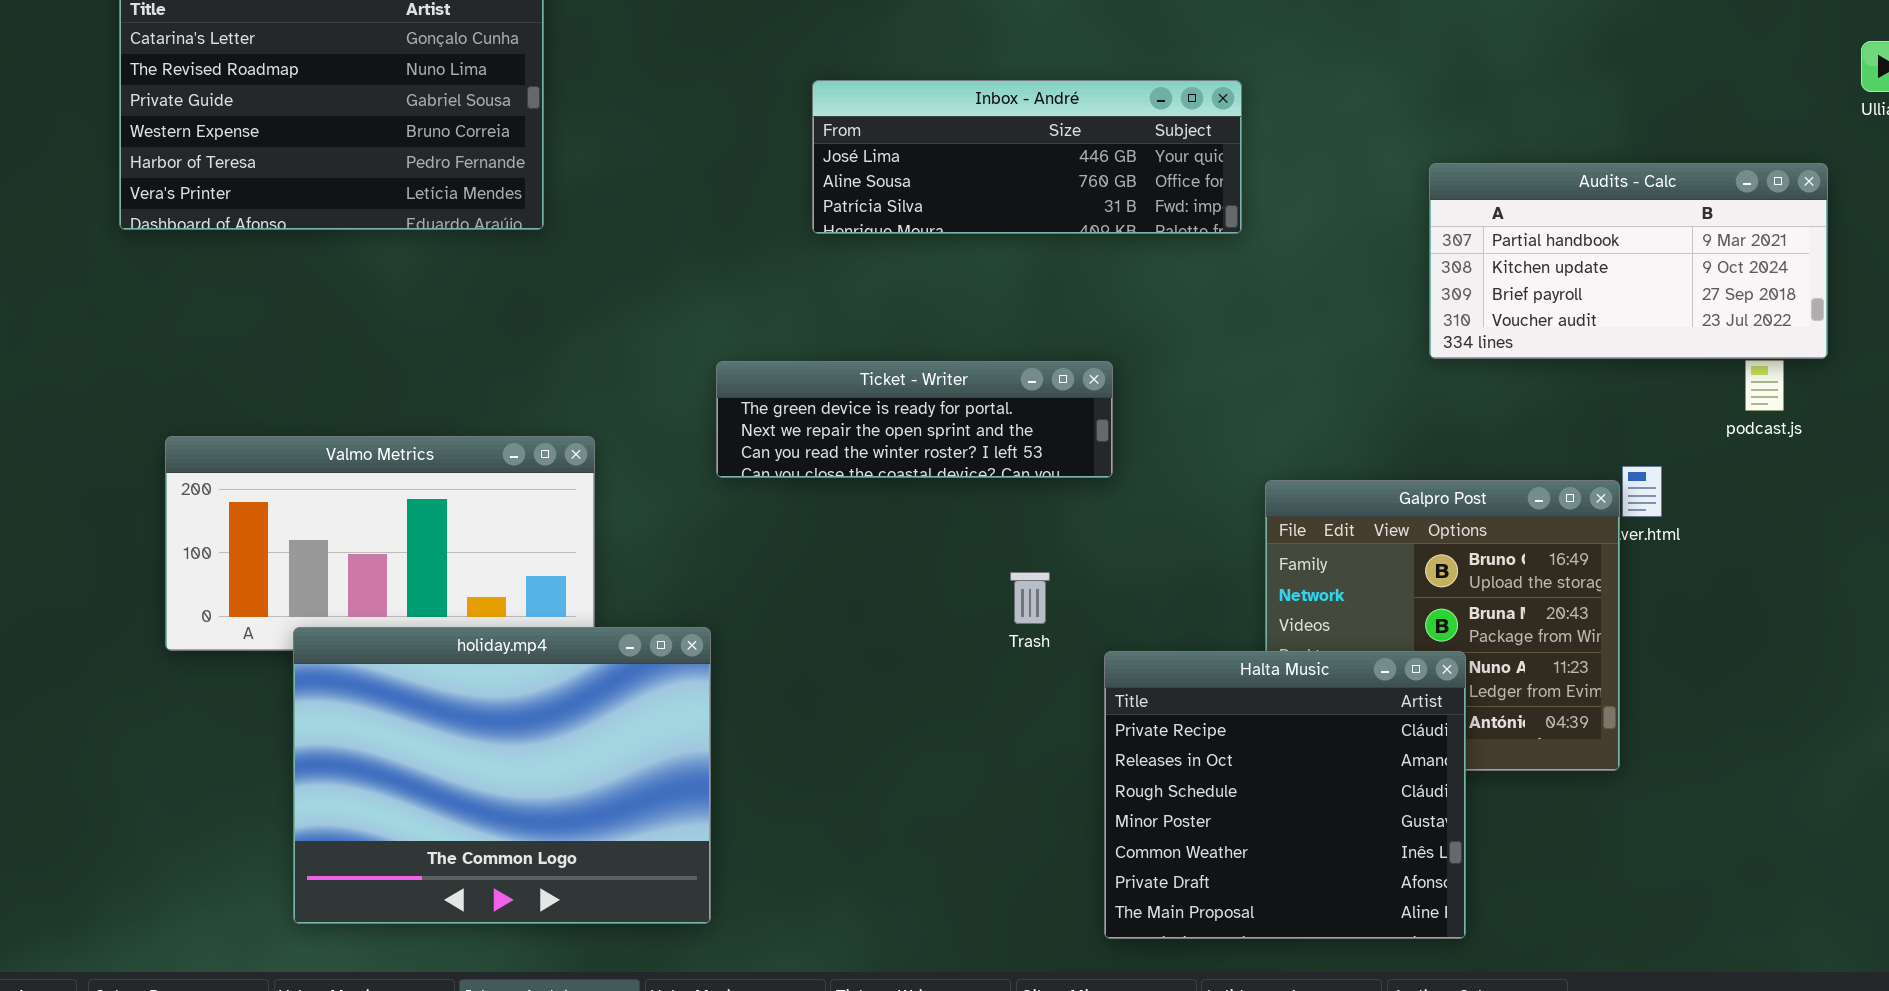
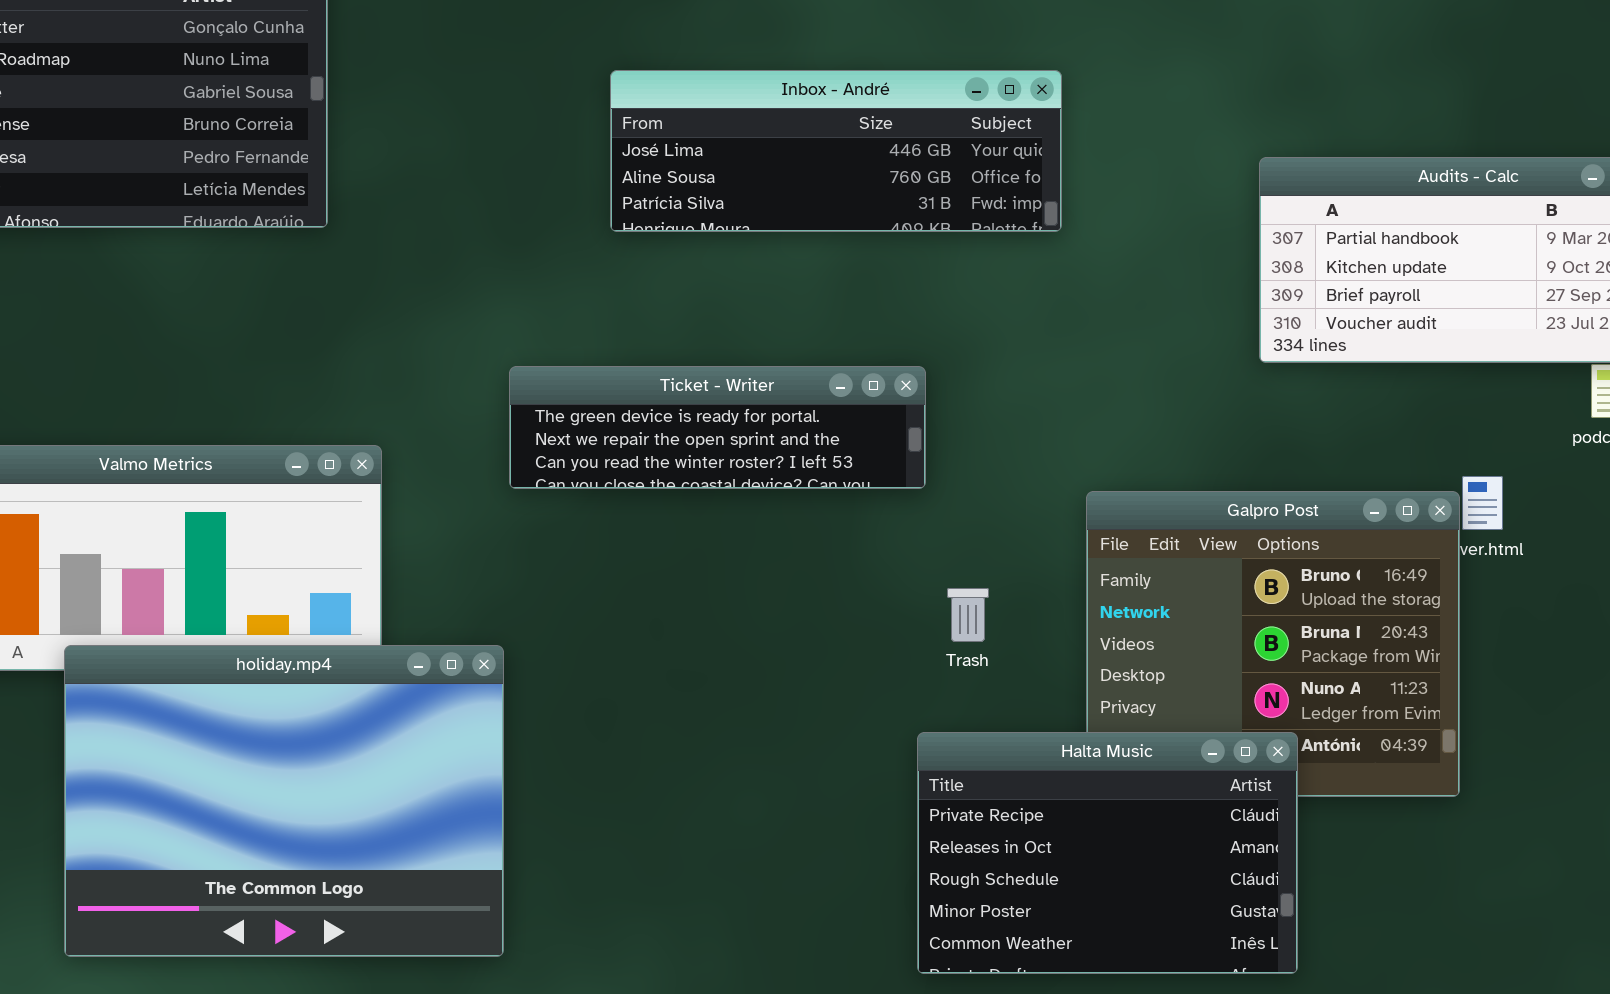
Trash: [1010,572,1050,624] -> [947,588,989,642], moved
Halta Music: [1104,651,1466,939] -> [917,732,1298,974], resized

